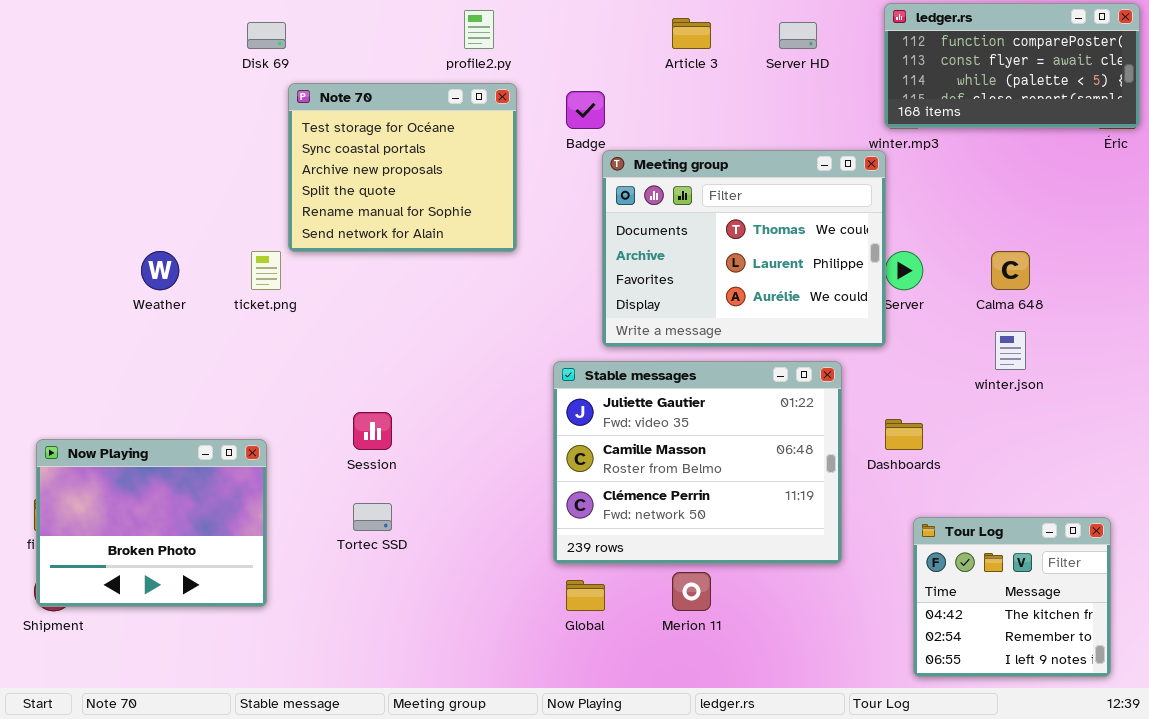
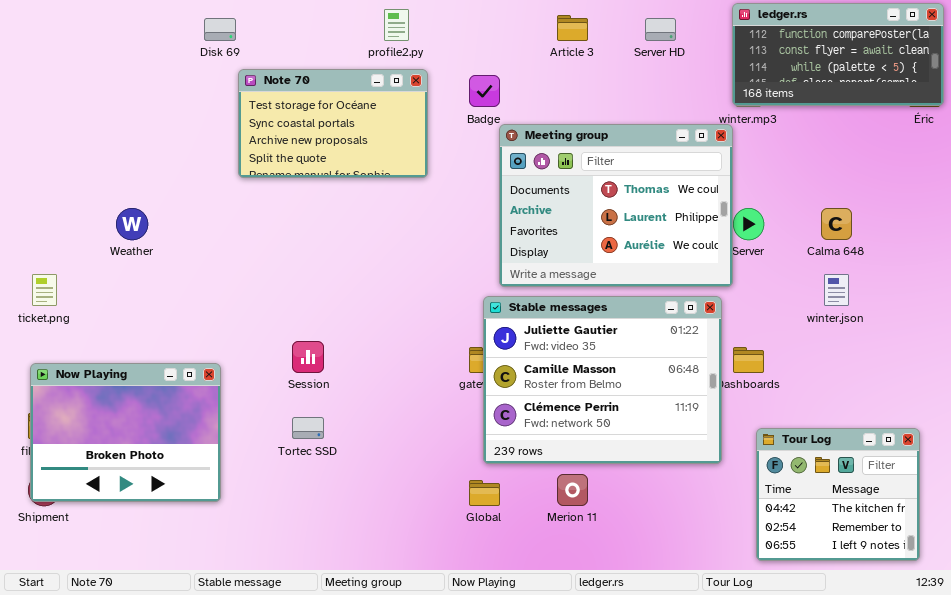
Note 70: [288,83,517,252] -> [238,69,428,178], resized
ticket.png: [251,251,281,290] -> [32,274,57,306], moved
Stable messages: [553,361,842,564] -> [483,296,722,464], moved

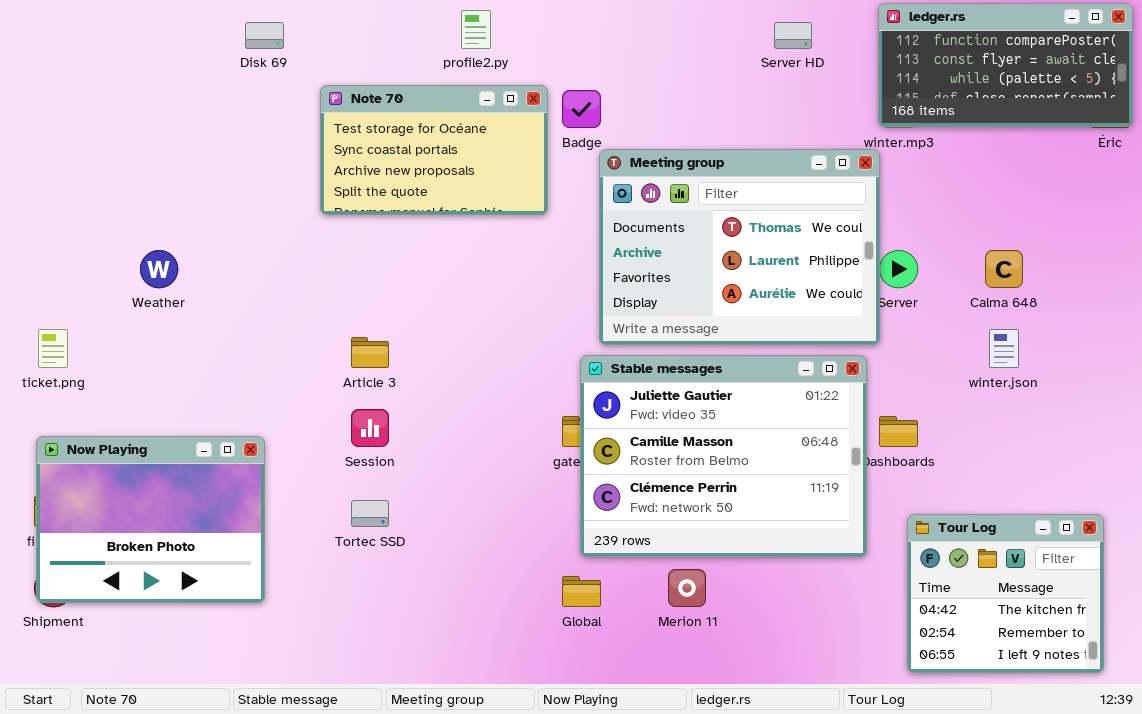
Article 3: [557,15,588,41] -> [351,337,389,368], moved
Note 70: [238,69,428,178] -> [320,85,548,215], moved

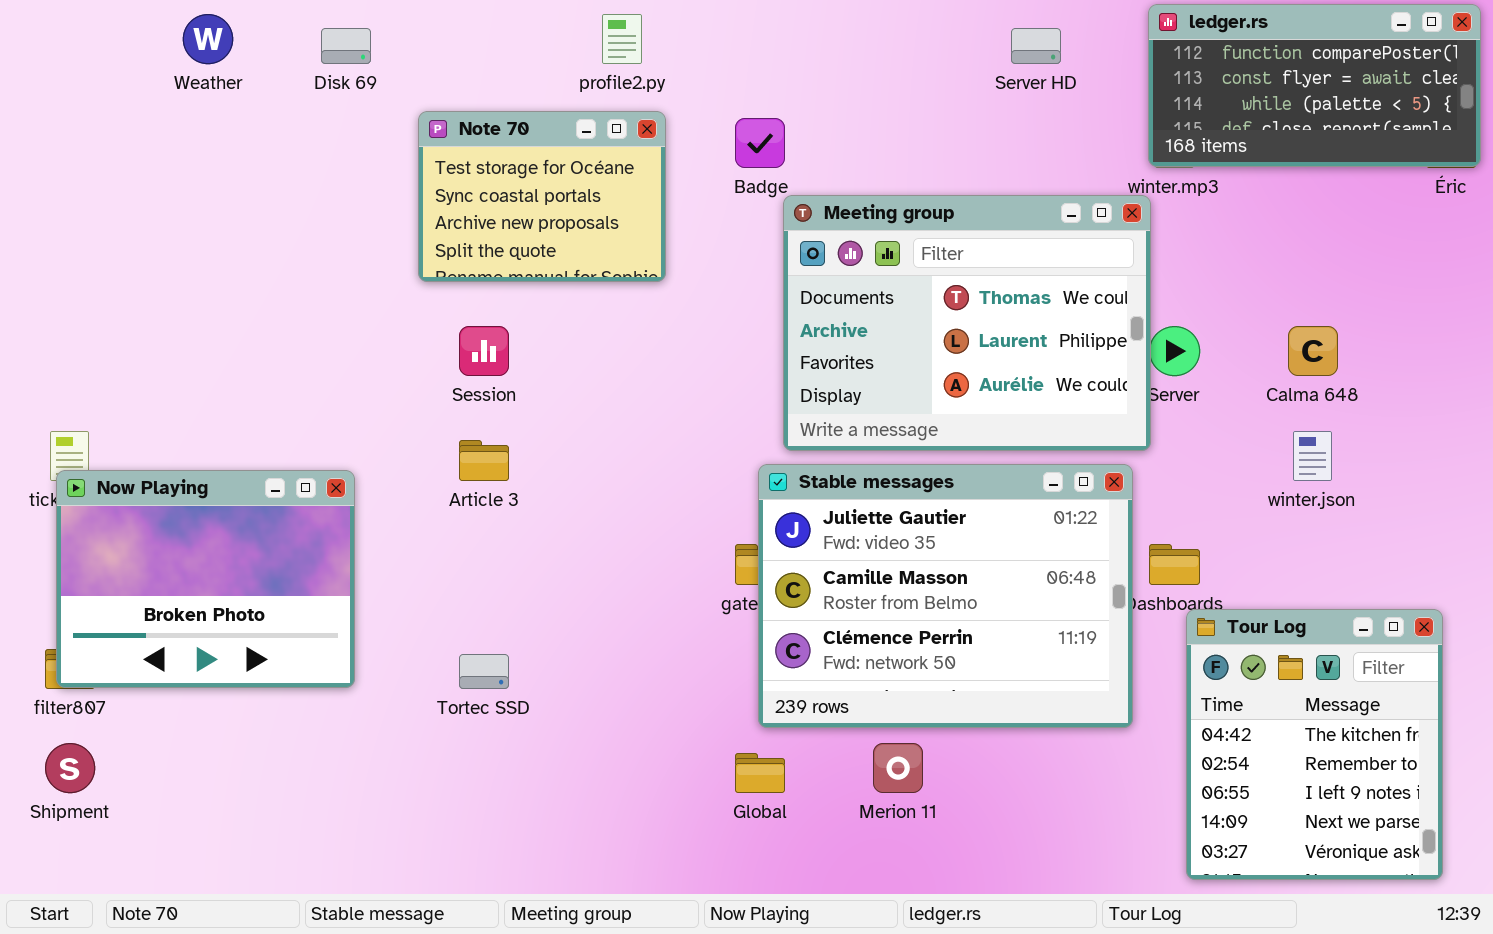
Note 70: [320,85,548,215] -> [418,111,666,282], resized
Weather: [140,250,178,288] -> [183,14,233,64], moved
Session: [351,409,389,447] -> [459,326,509,376], moved
Now Playing: [36,436,265,603] -> [56,470,355,688], moved
Tour Log: [907,514,1104,673] -> [1186,609,1443,880], resized

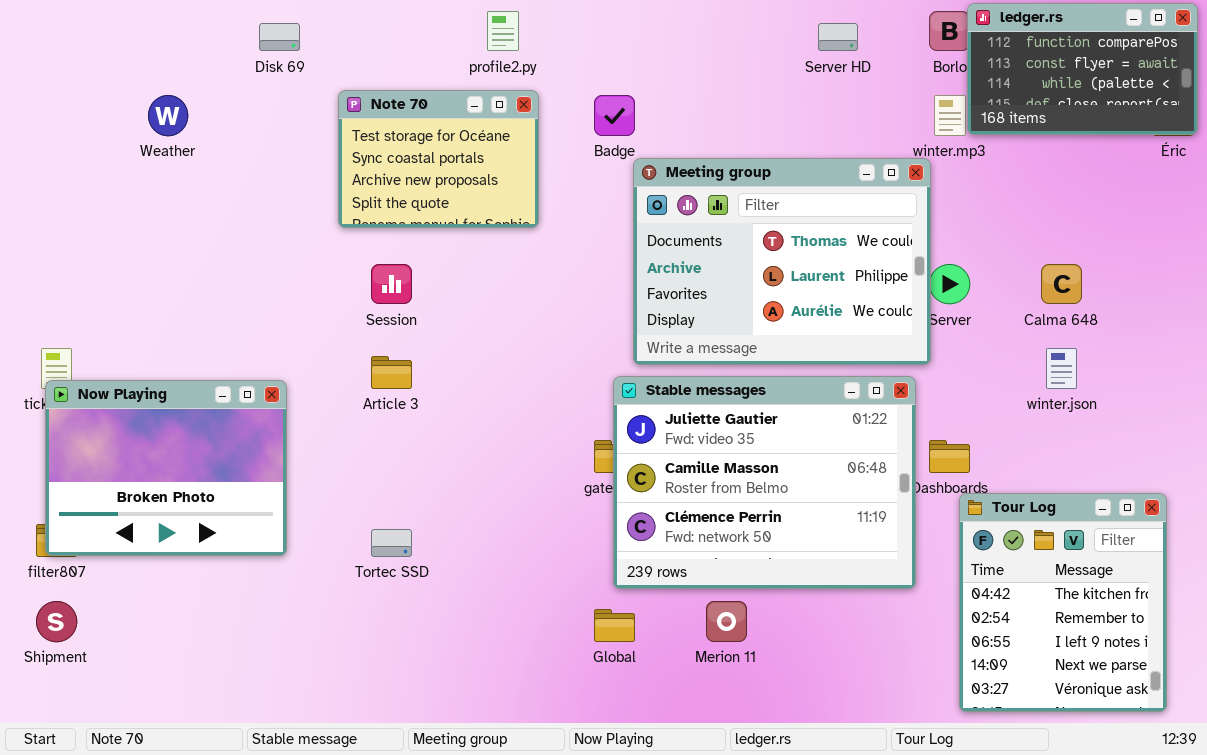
ledger.rs: [1148,4,1481,167] -> [967,3,1198,135], resized
Weather: [183,14,233,64] -> [148,95,188,136], moved

